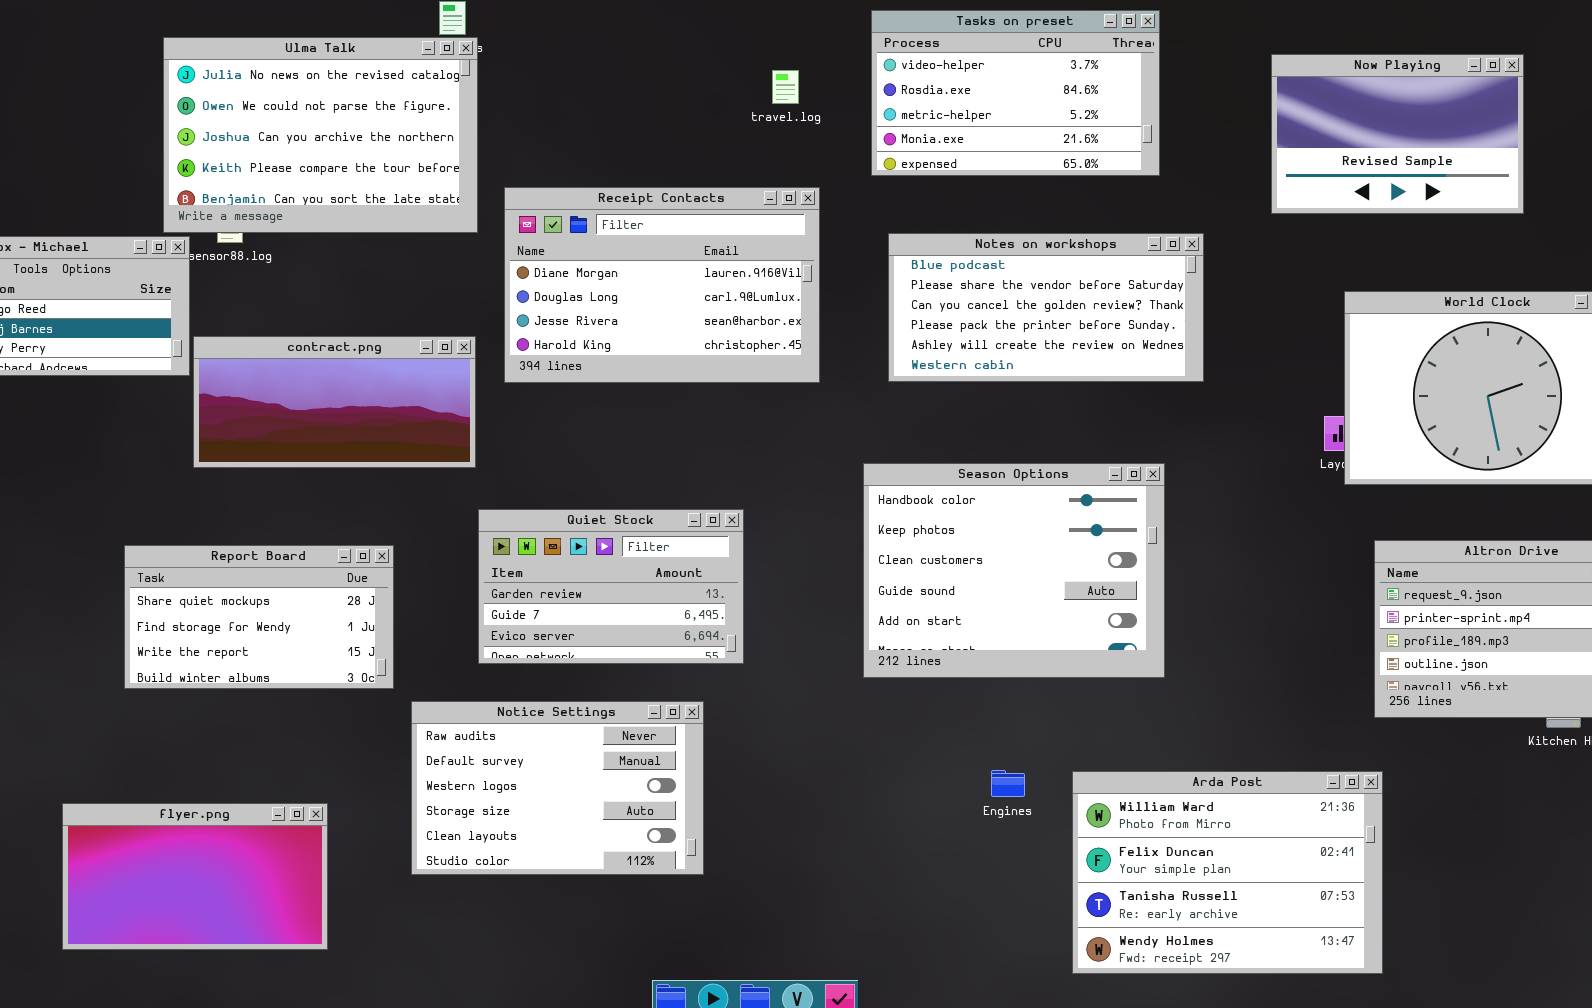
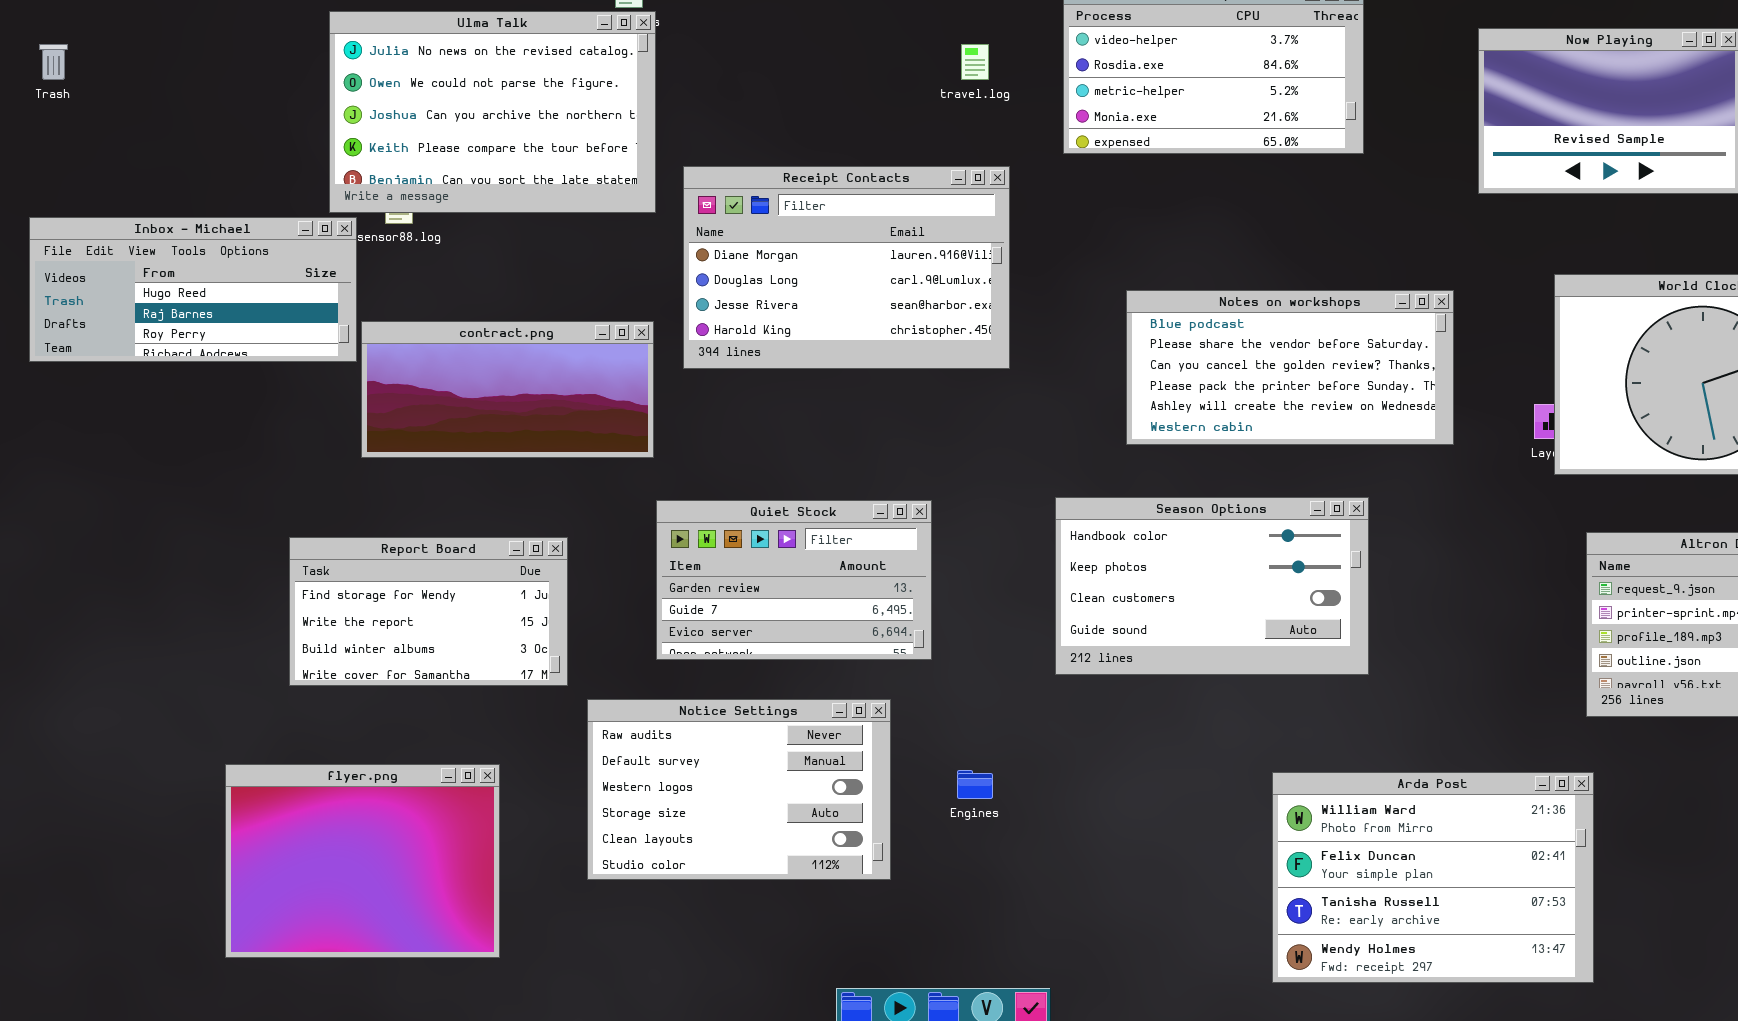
Notes on workshops: [888,233,1204,382] -> [1126,290,1454,445], moved
Season Options: [863,463,1165,678] -> [1055,497,1369,675], resized
Report Board: [124,545,394,689] -> [289,537,568,686], scrolled down 1 row
Engines: [991,770,1025,797] -> [957,770,993,799], moved
flyer.png: [62,803,328,950] -> [225,764,500,958], resized

